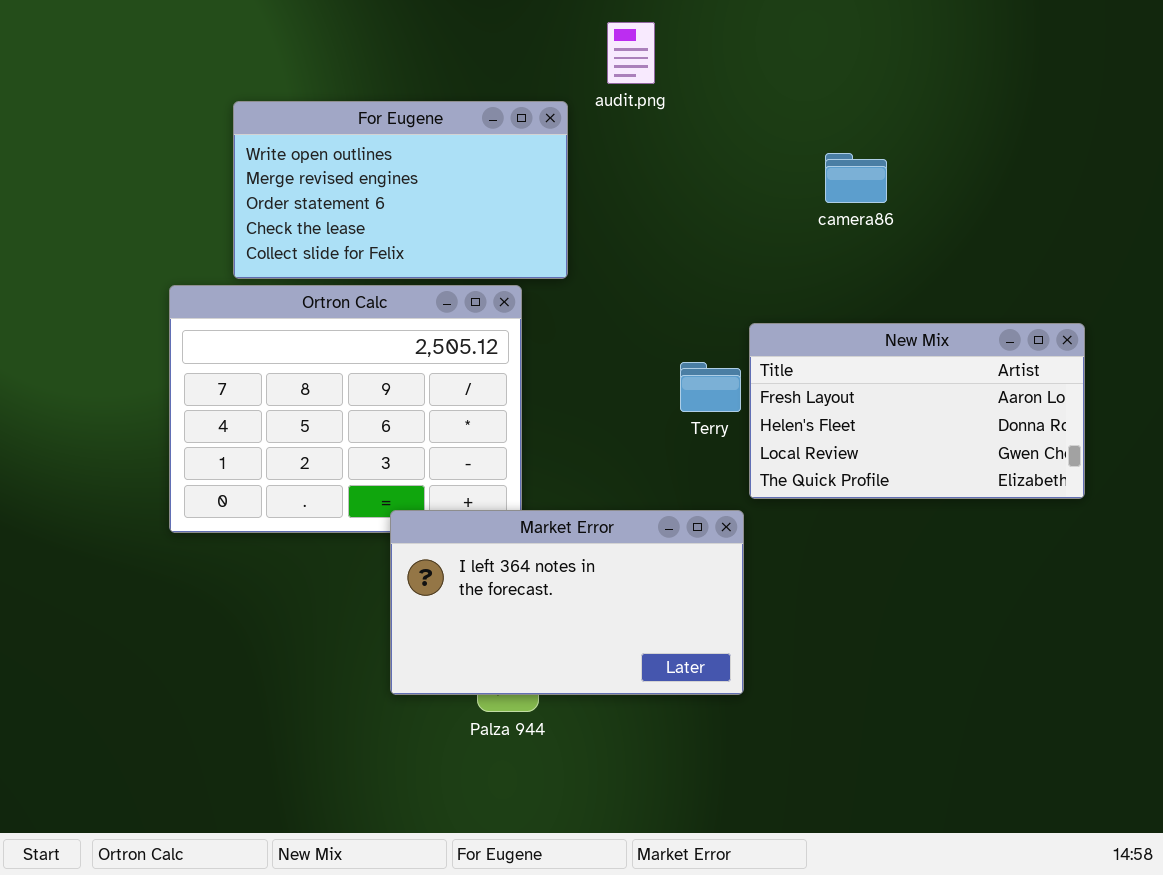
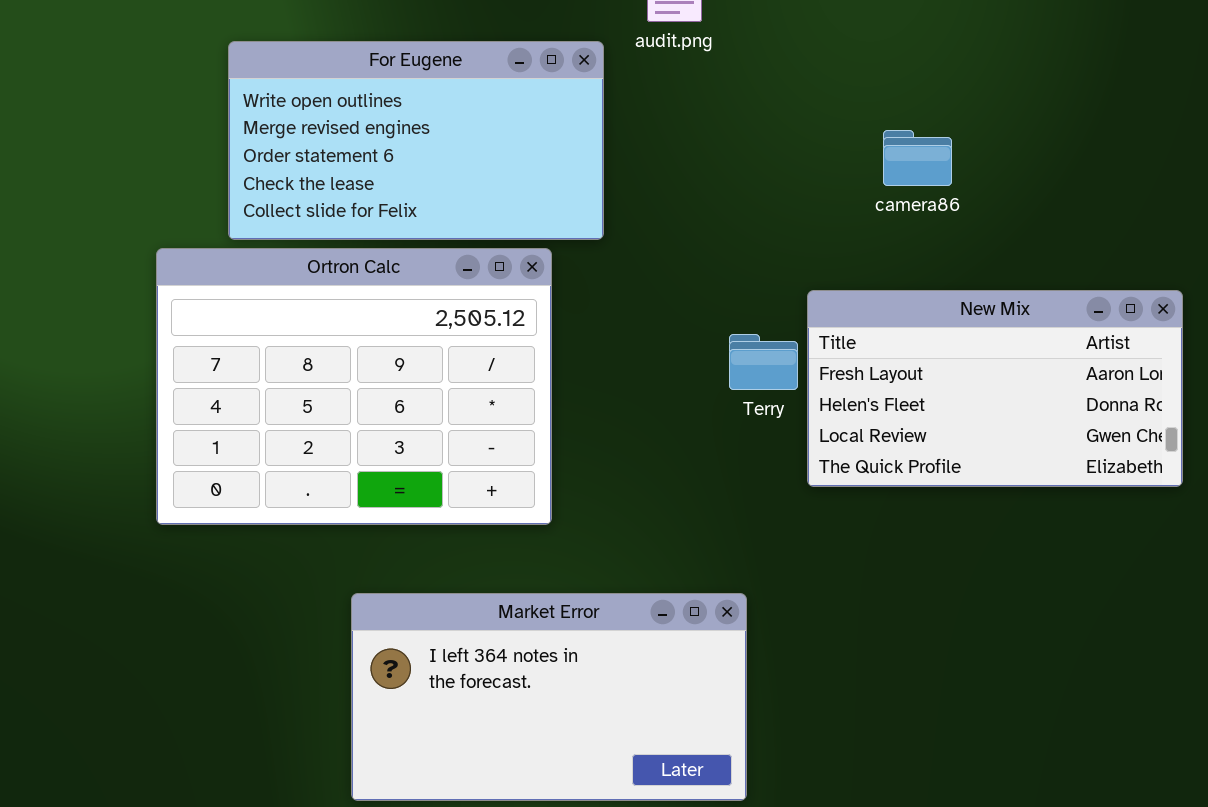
camera86: [825,153,887,203] -> [883,130,952,186], moved
Market Error: [390,510,744,695] -> [351,593,747,801], moved

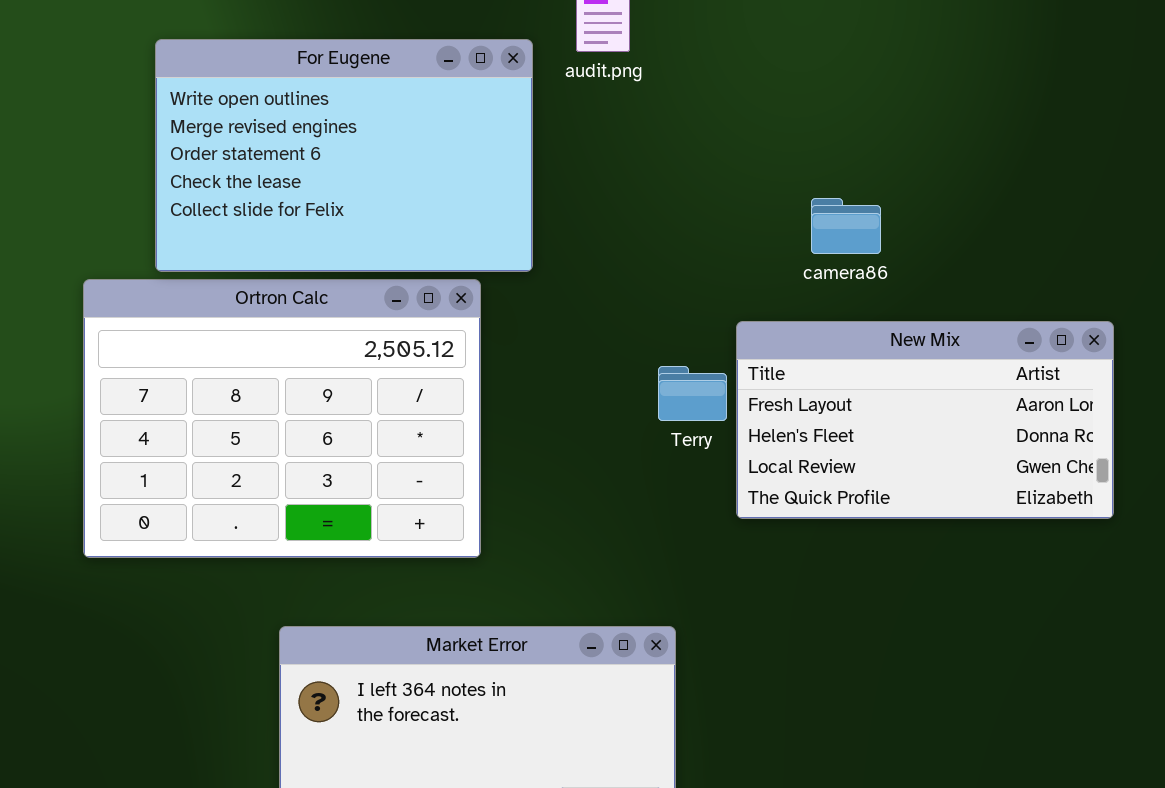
For Eugene: [228,41,604,240] -> [155,39,533,272], resized
camera86: [883,130,952,186] -> [811,198,881,254], moved

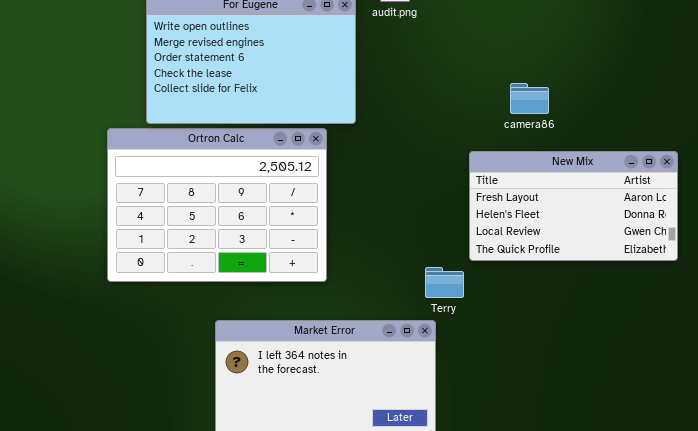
Terry: [658,366,727,421] -> [425,267,464,298], moved

